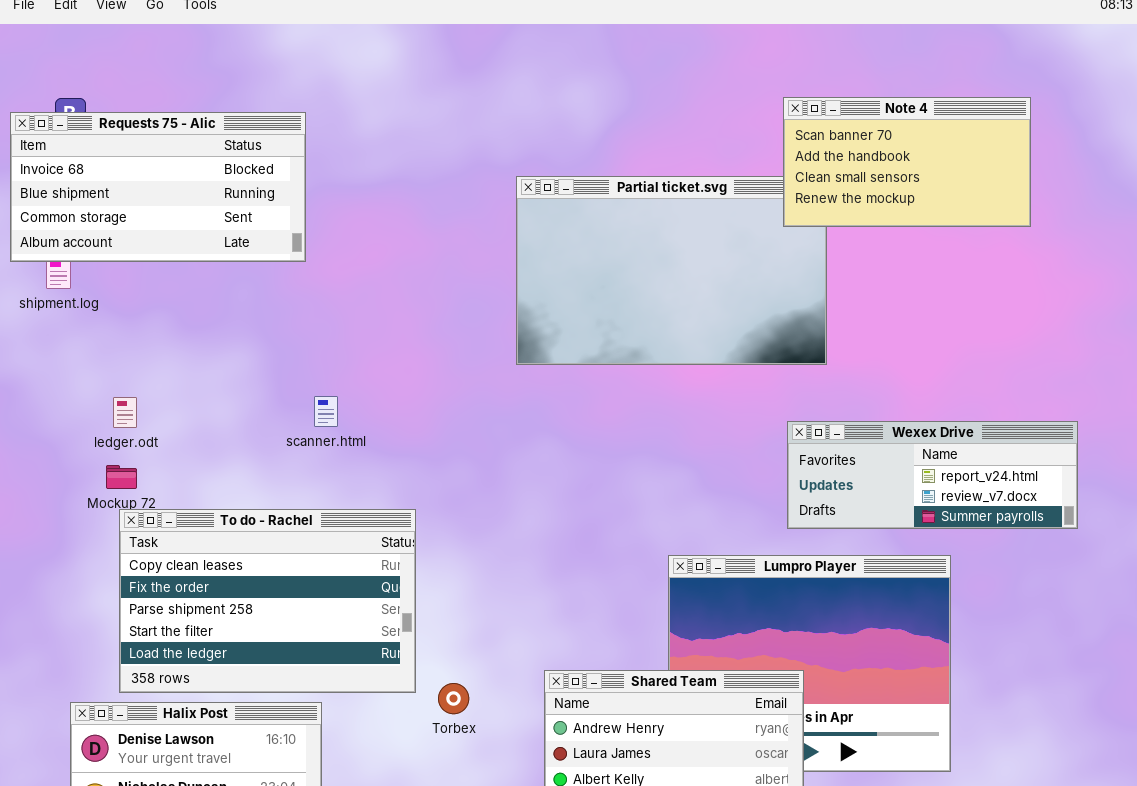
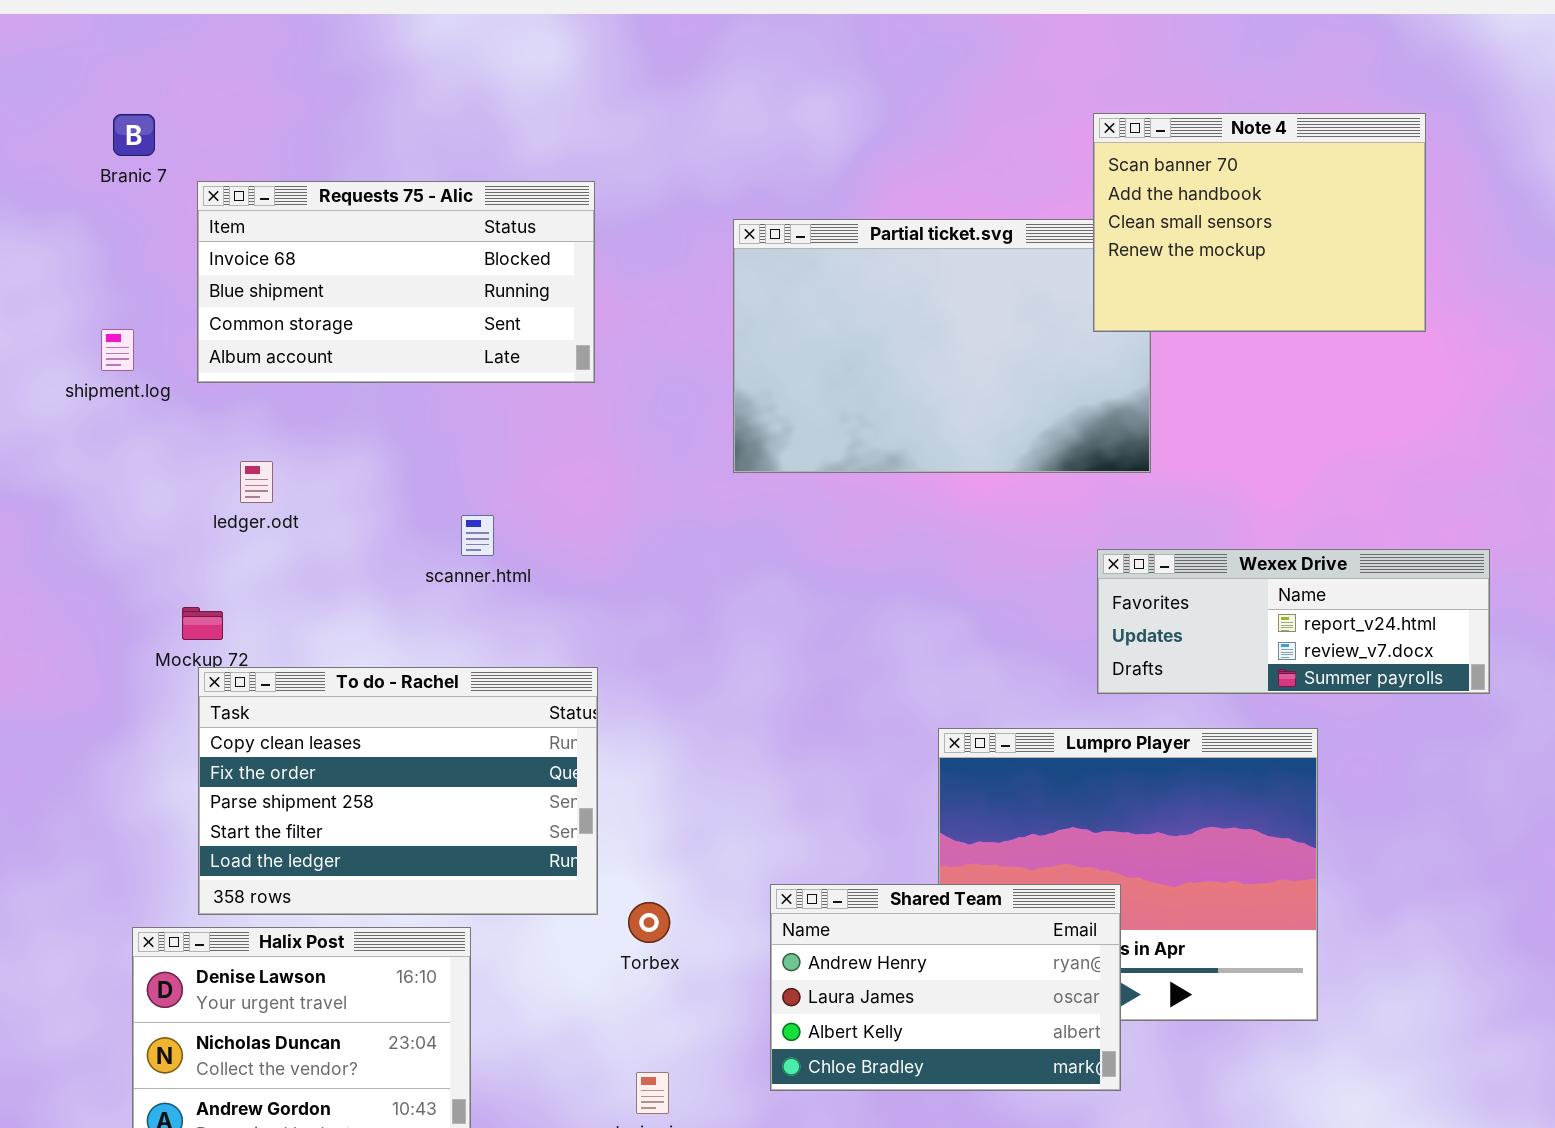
Note 4: [783,97,1031,227] -> [1093,113,1426,332], resized
Requests 75 - Alic: [10,112,306,262] -> [197,181,595,383], moved
ledger.odt: [113,397,137,428] -> [240,461,273,503], moved

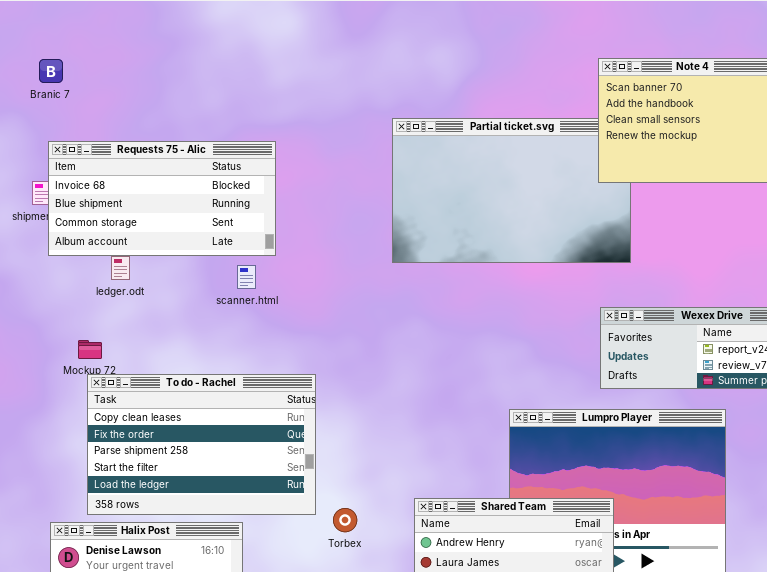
Requests 75 - Alic: [197,181,595,383] -> [48,141,276,256], moved
scanner.html: [461,515,494,556] -> [237,265,256,289], moved

